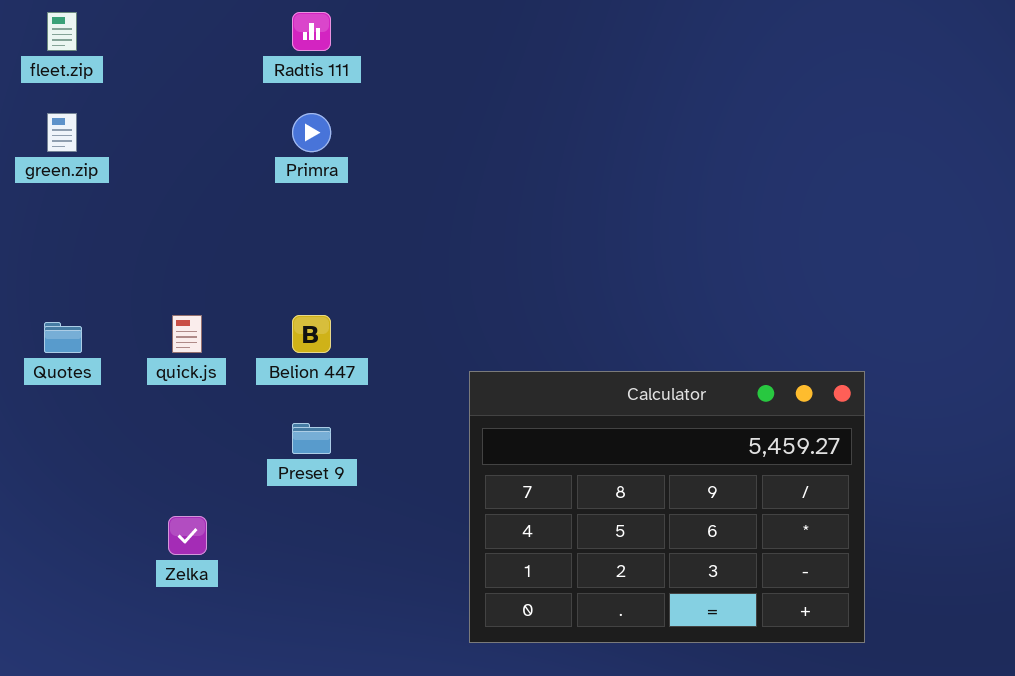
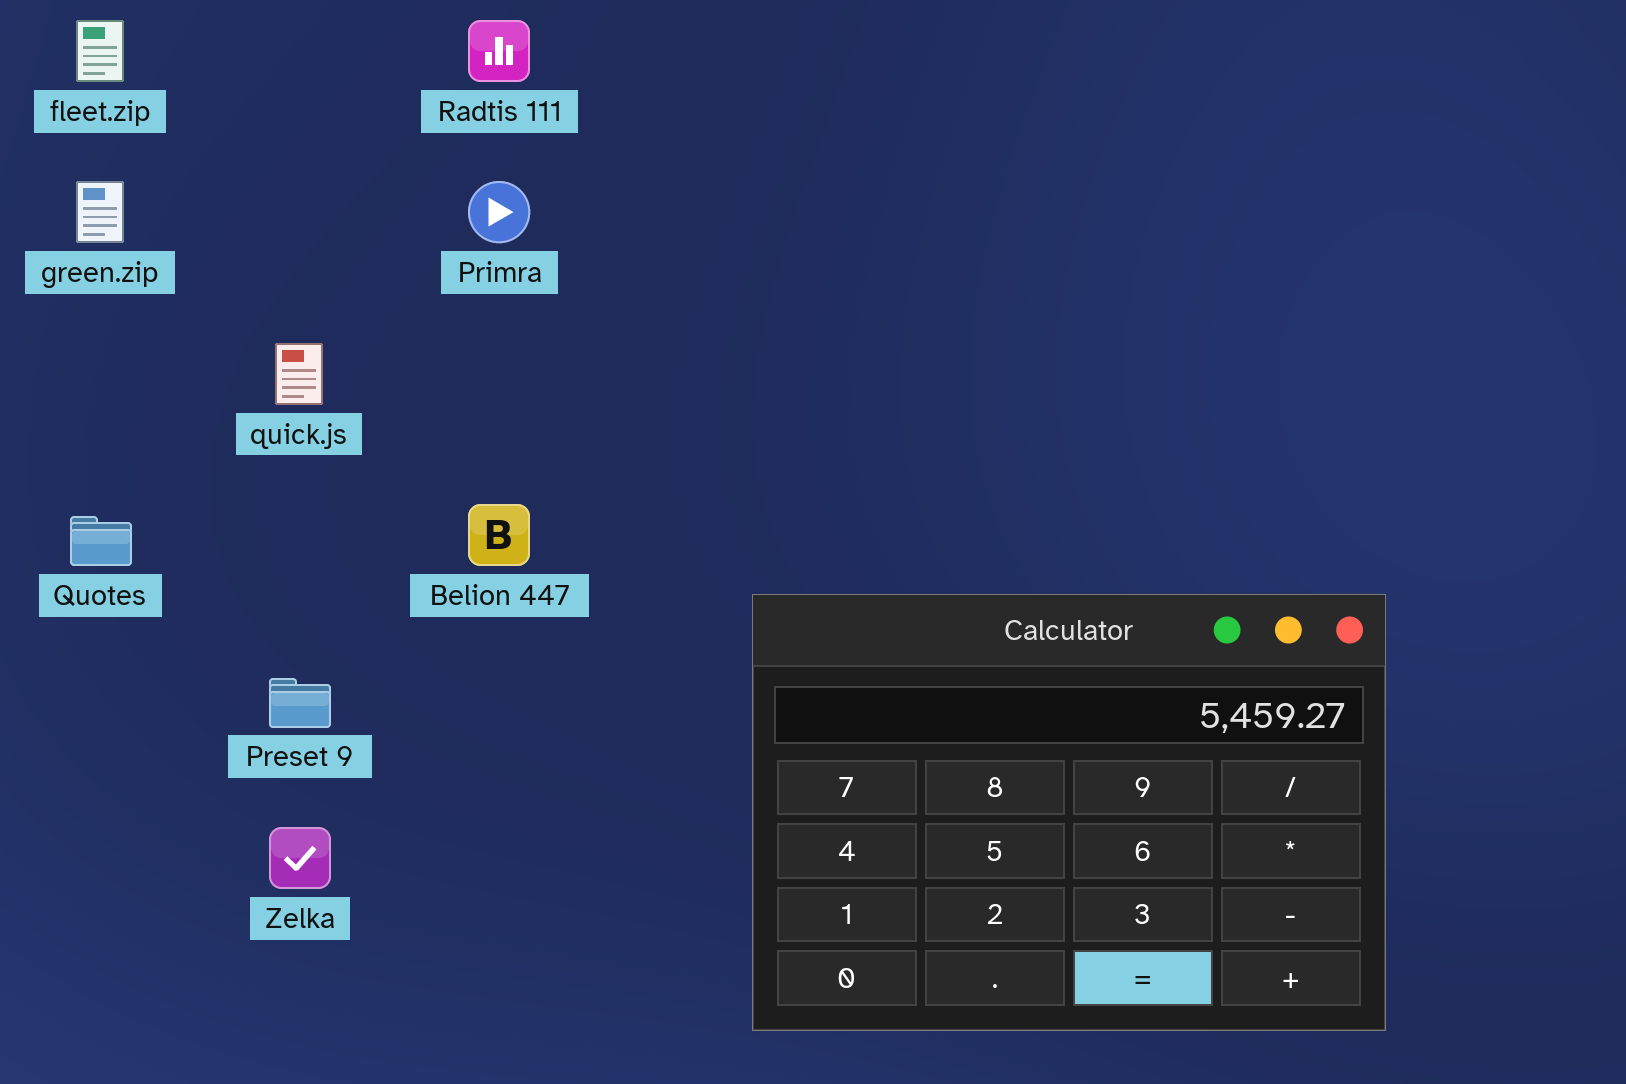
quick.js: [172,315,202,353] -> [275,343,323,405], moved
Preset 9: [292,423,331,454] -> [269,678,331,728], moved

